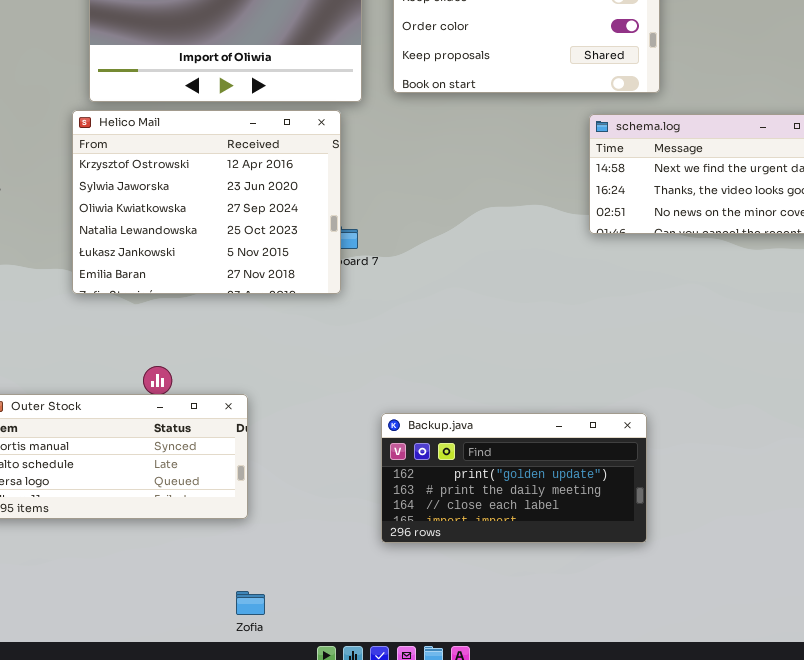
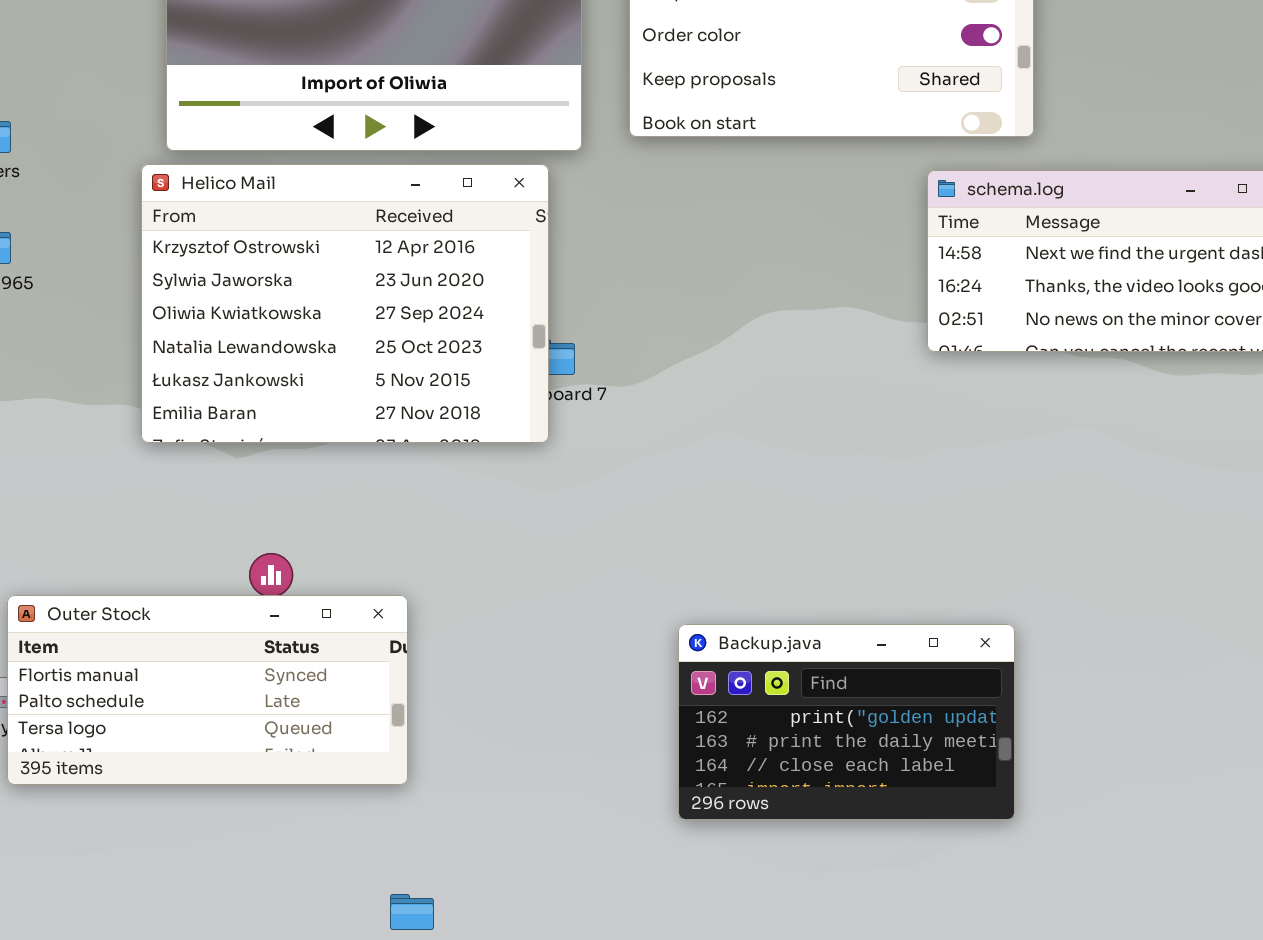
Backup.java: [381,413,647,543] -> [678,624,1015,820], resized

